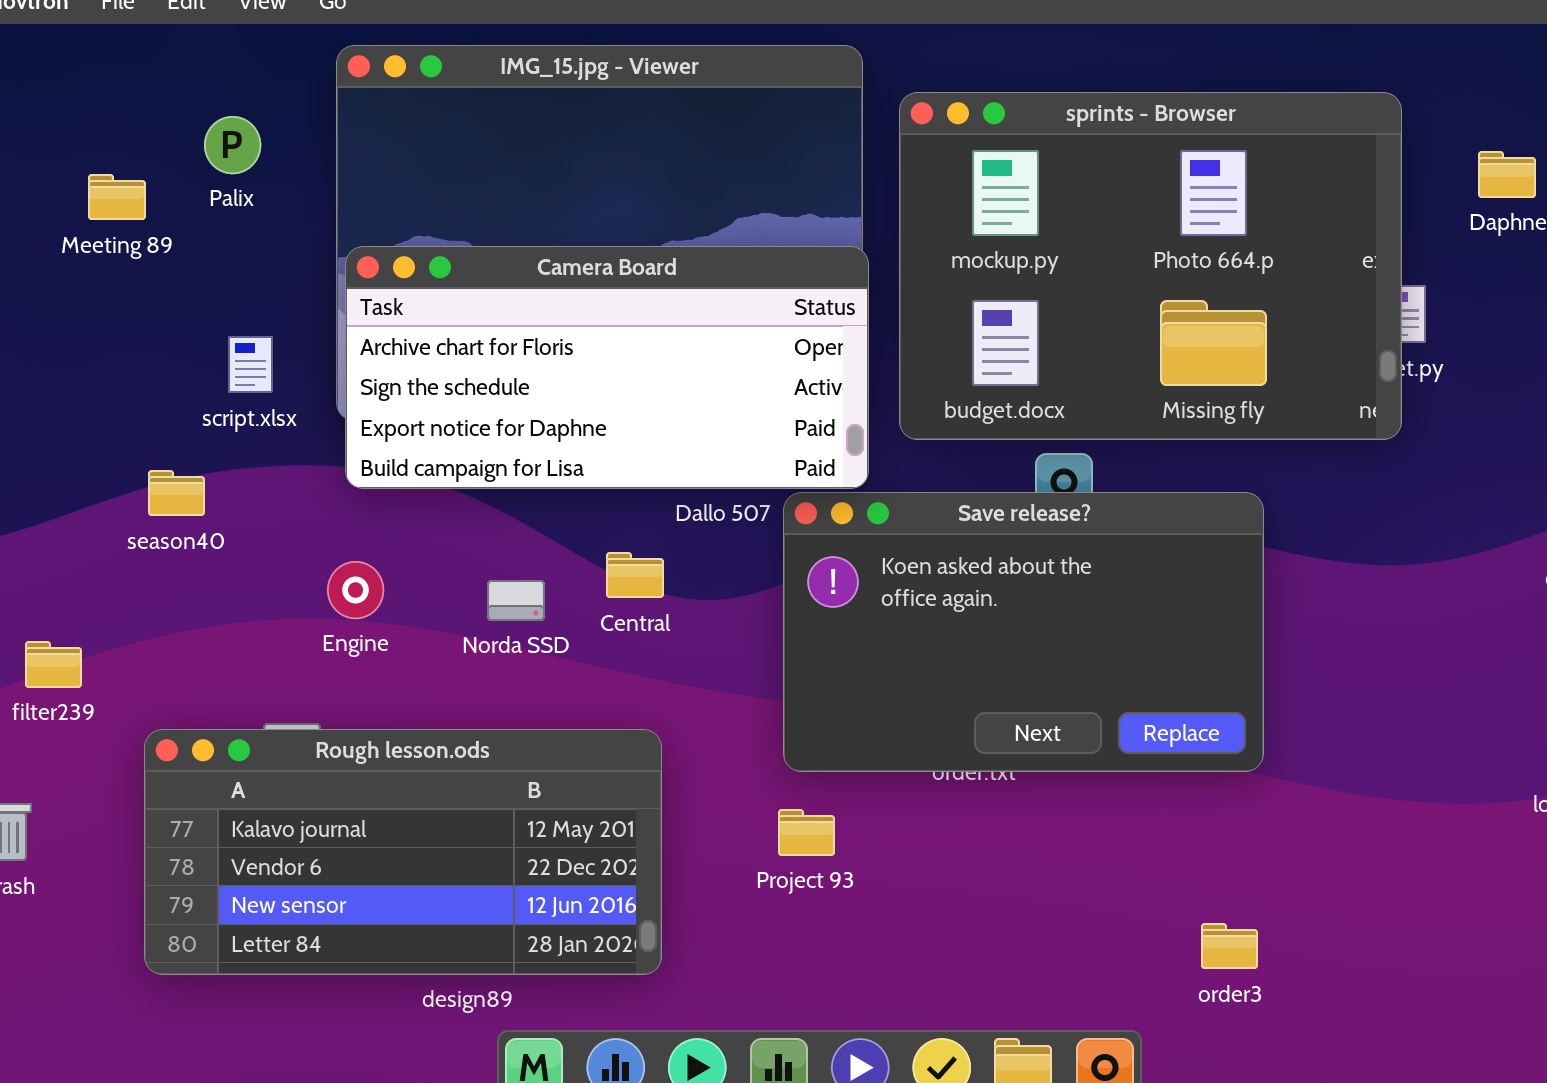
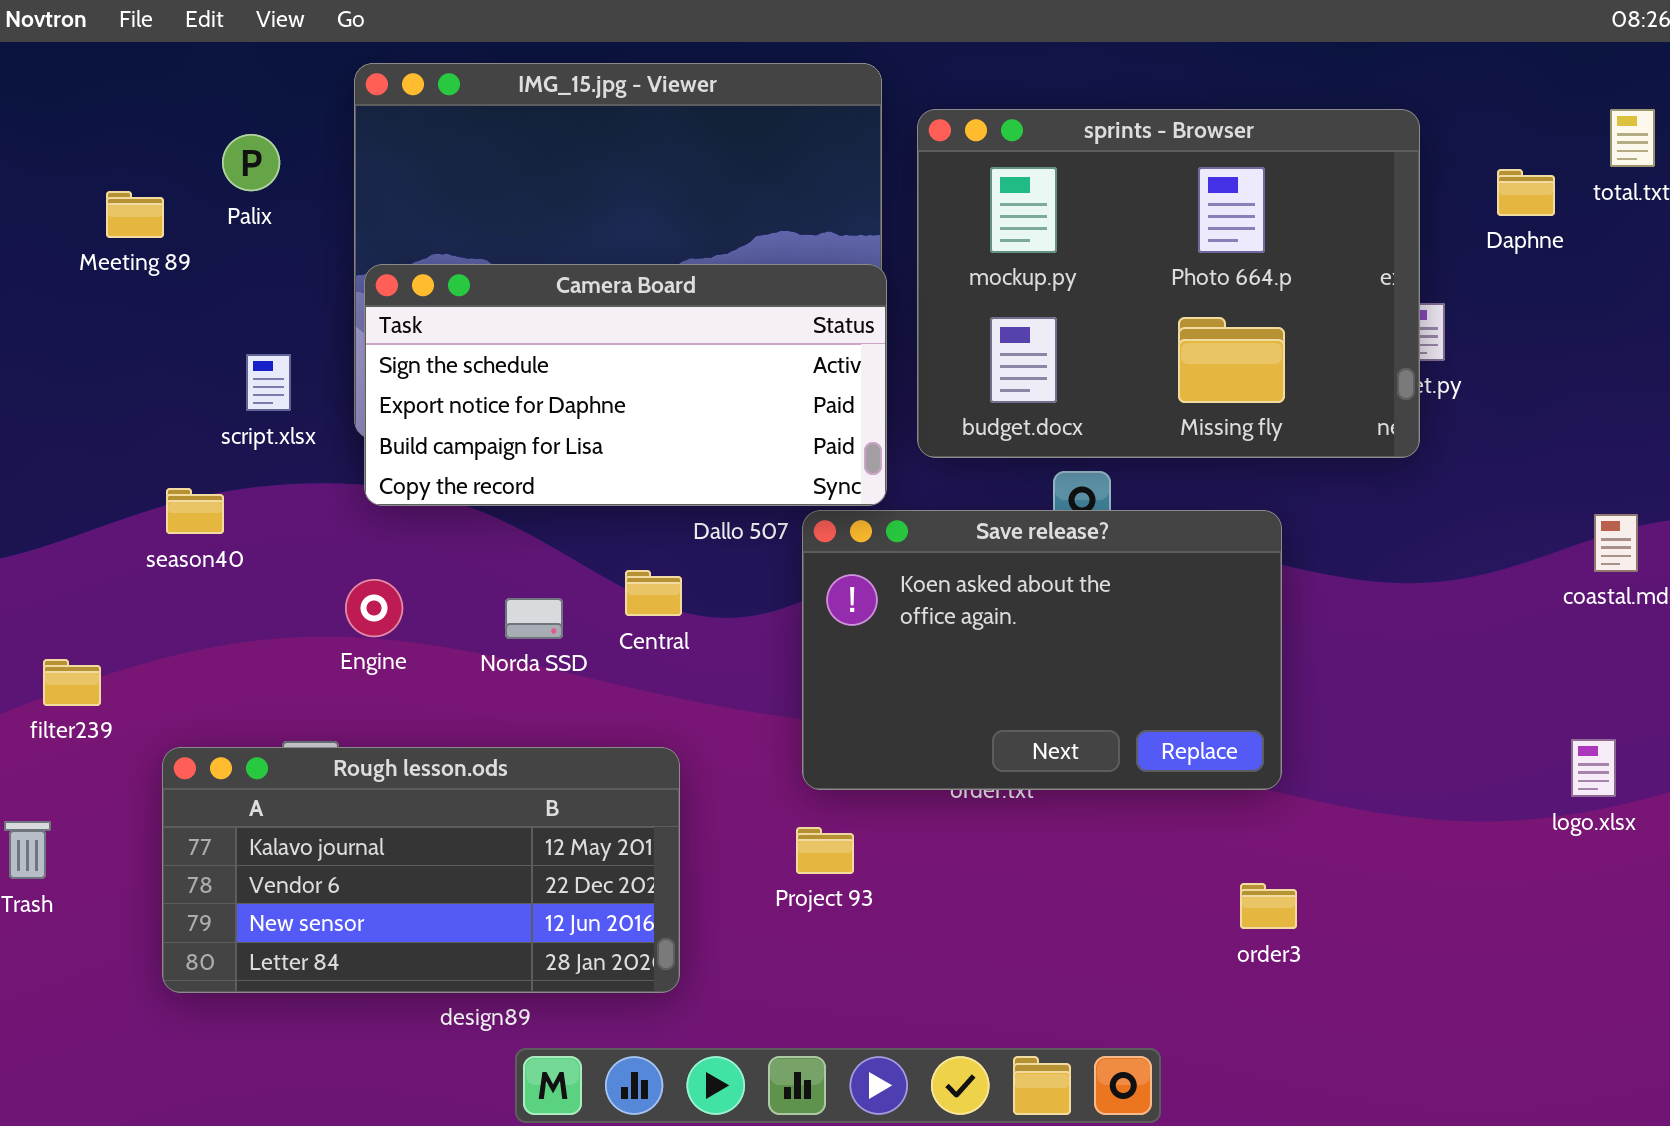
Camera Board: [345,246,869,489] -> [364,264,887,506], scrolled down 1 row
order3: [1201,923,1258,969] -> [1240,883,1297,929], moved

